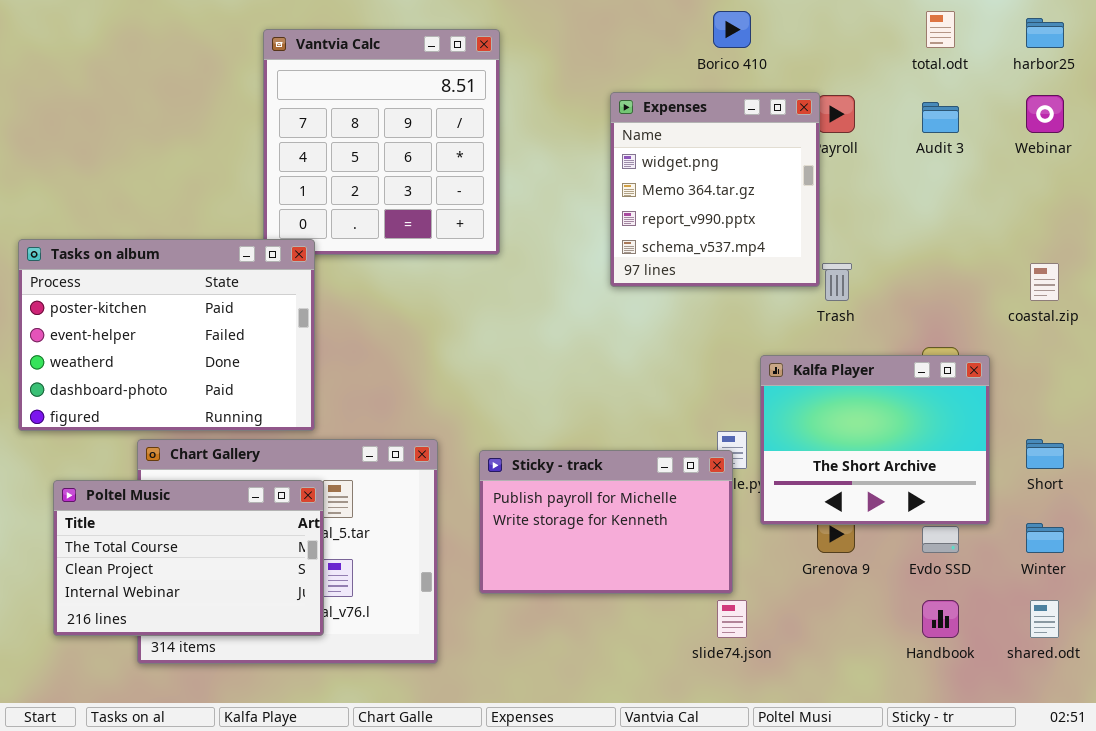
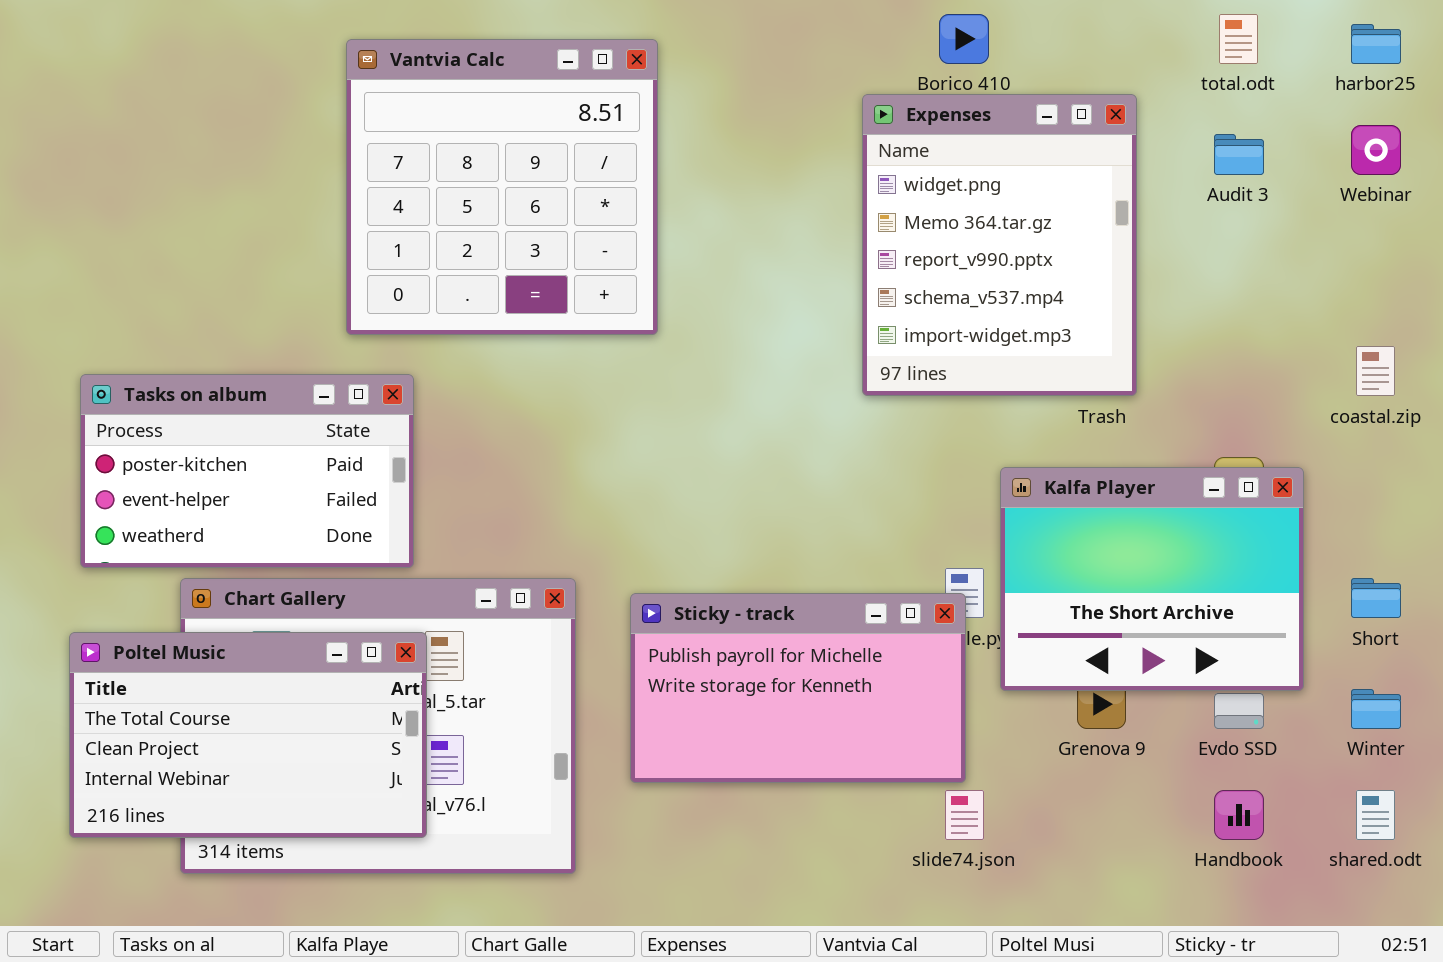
Expenses: [610,92,820,287] -> [862,94,1137,396], moved, resized
Tasks on album: [18,239,315,431] -> [80,374,414,568], resized

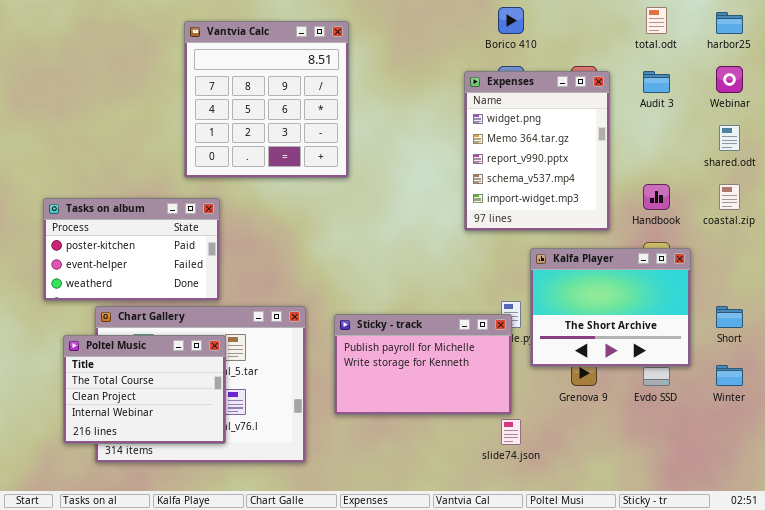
Expenses: [862,94,1137,396] -> [464,71,610,231], moved
Poltel Music: [69,632,427,838] -> [63,335,226,444], resized
Handbook: [1214,790,1264,840] -> [643,184,670,210], moved
shared.odt: [1356,790,1395,840] -> [719,125,740,151], moved

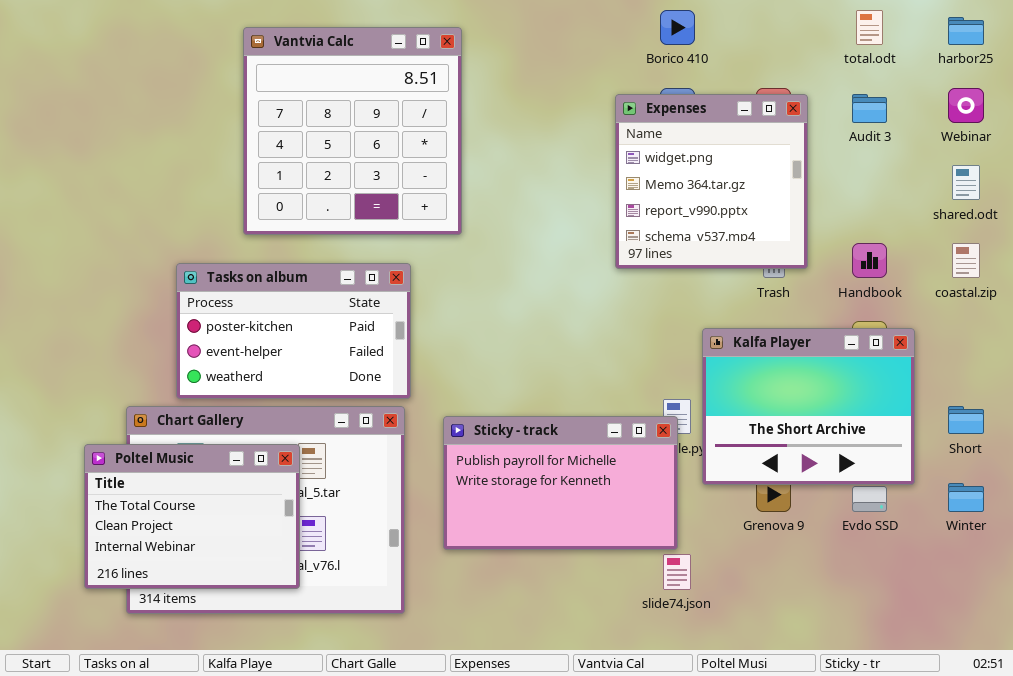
Expenses: [464,71,610,231] -> [615,94,808,269], resized
Tasks on album: [43,198,220,301] -> [176,263,411,399], moved

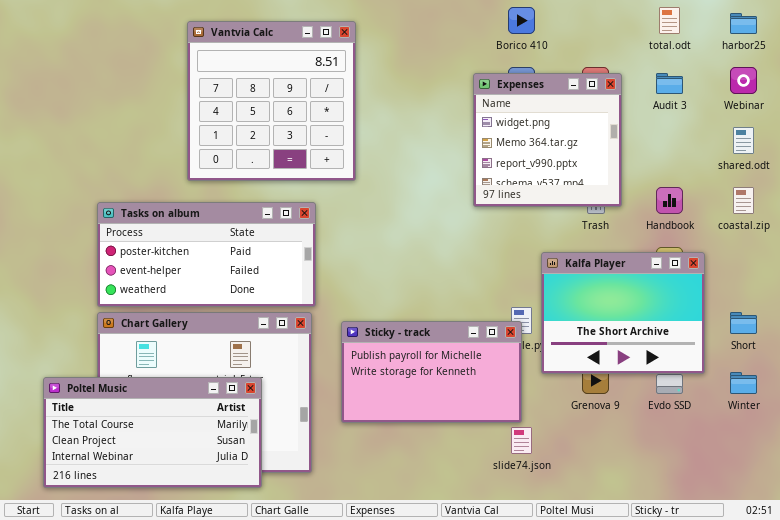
Tasks on album: [176,263,411,399] -> [97,202,316,307], resized
Poltel Music: [84,444,300,589] -> [43,377,262,488], moved, resized

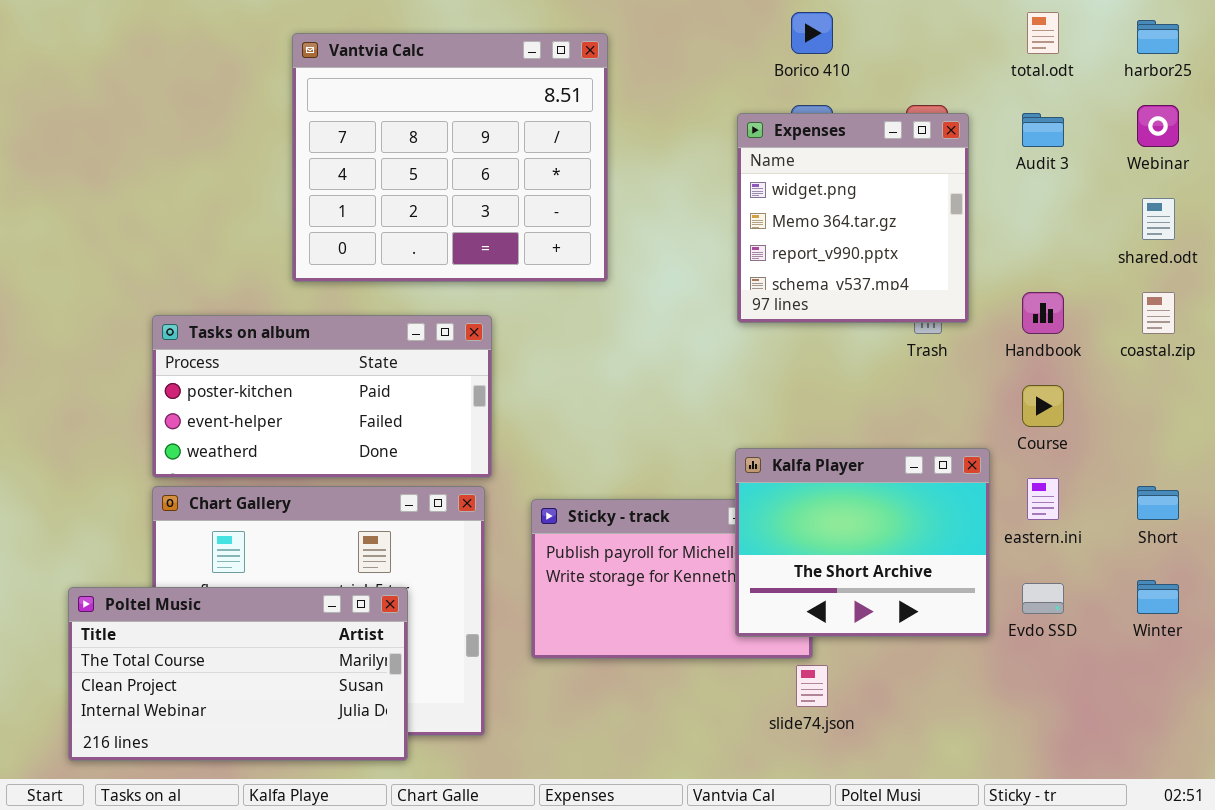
Vantvia Calc: [187,21,356,181] -> [292,33,608,282], resized
Kalfa Player: [541,252,705,374] -> [735,448,990,637], moved

